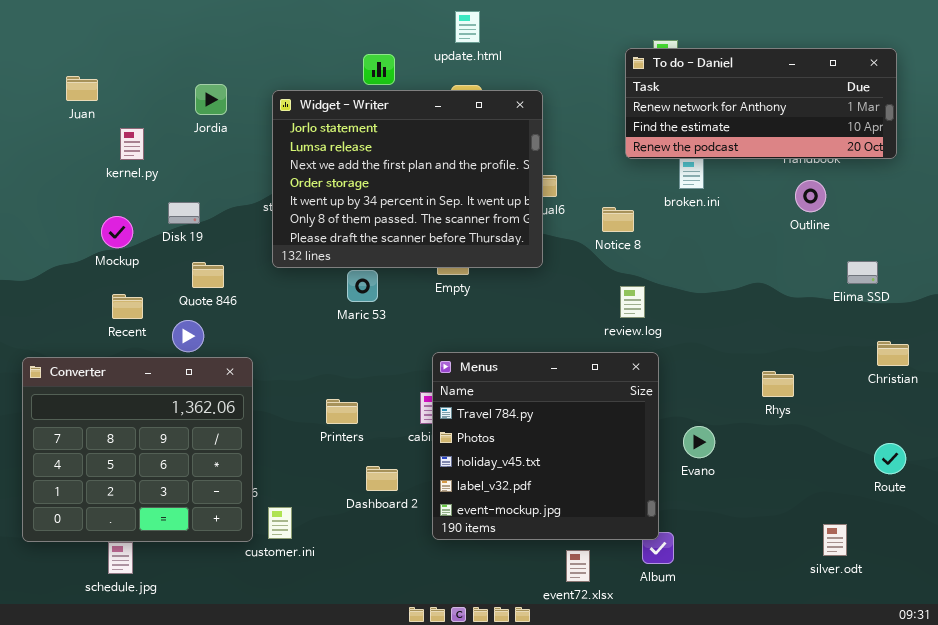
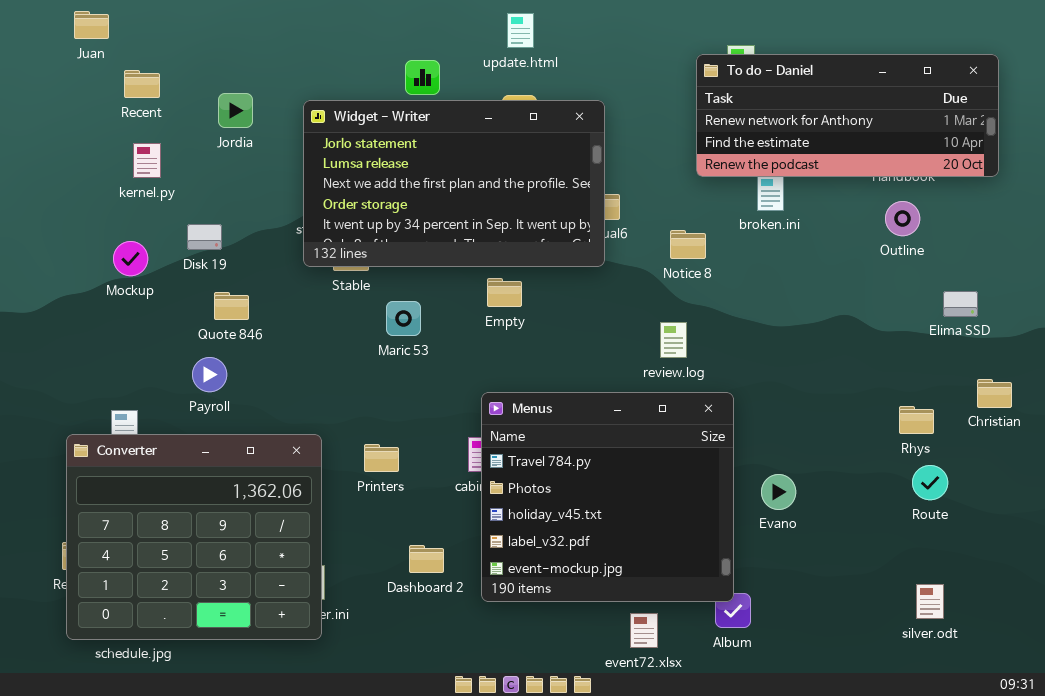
Juan: [66,76,98,101] -> [74,11,109,39], moved
Widget - Writer: [272,90,543,268] -> [303,100,605,267], resized
review.log: [620,286,645,318] -> [660,322,687,358], moved
Recent: [112,294,143,319] -> [124,70,160,98], moved
Converter: [22,357,253,542] -> [66,434,322,640], moved
Rhys: [762,371,794,397] -> [899,406,934,434], moved
Route: [874,443,906,474] -> [912,465,948,500], moved
Dashboard 2: [366,466,398,491] -> [409,545,444,573], moved

